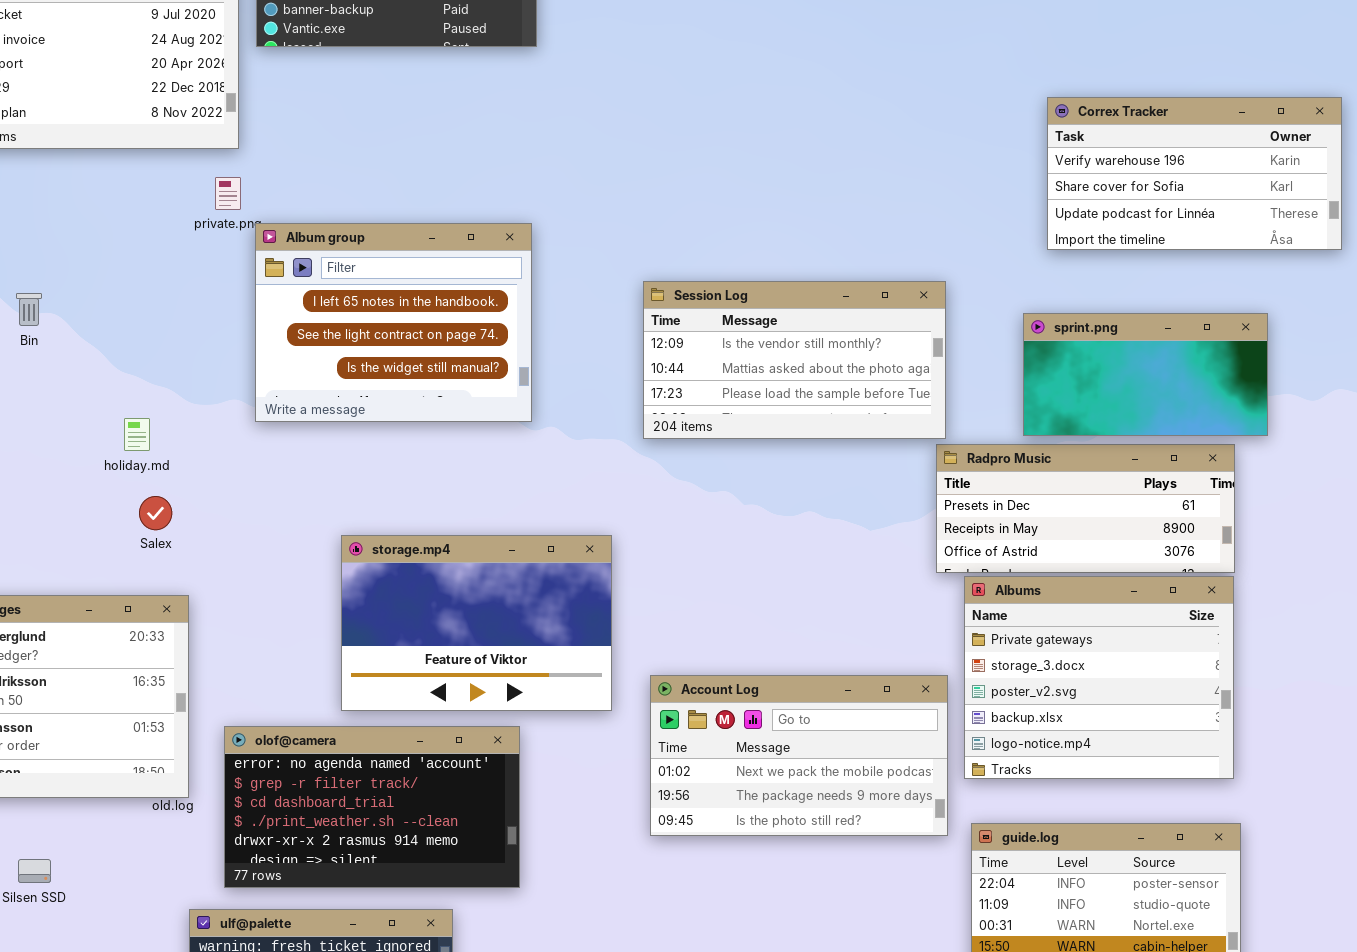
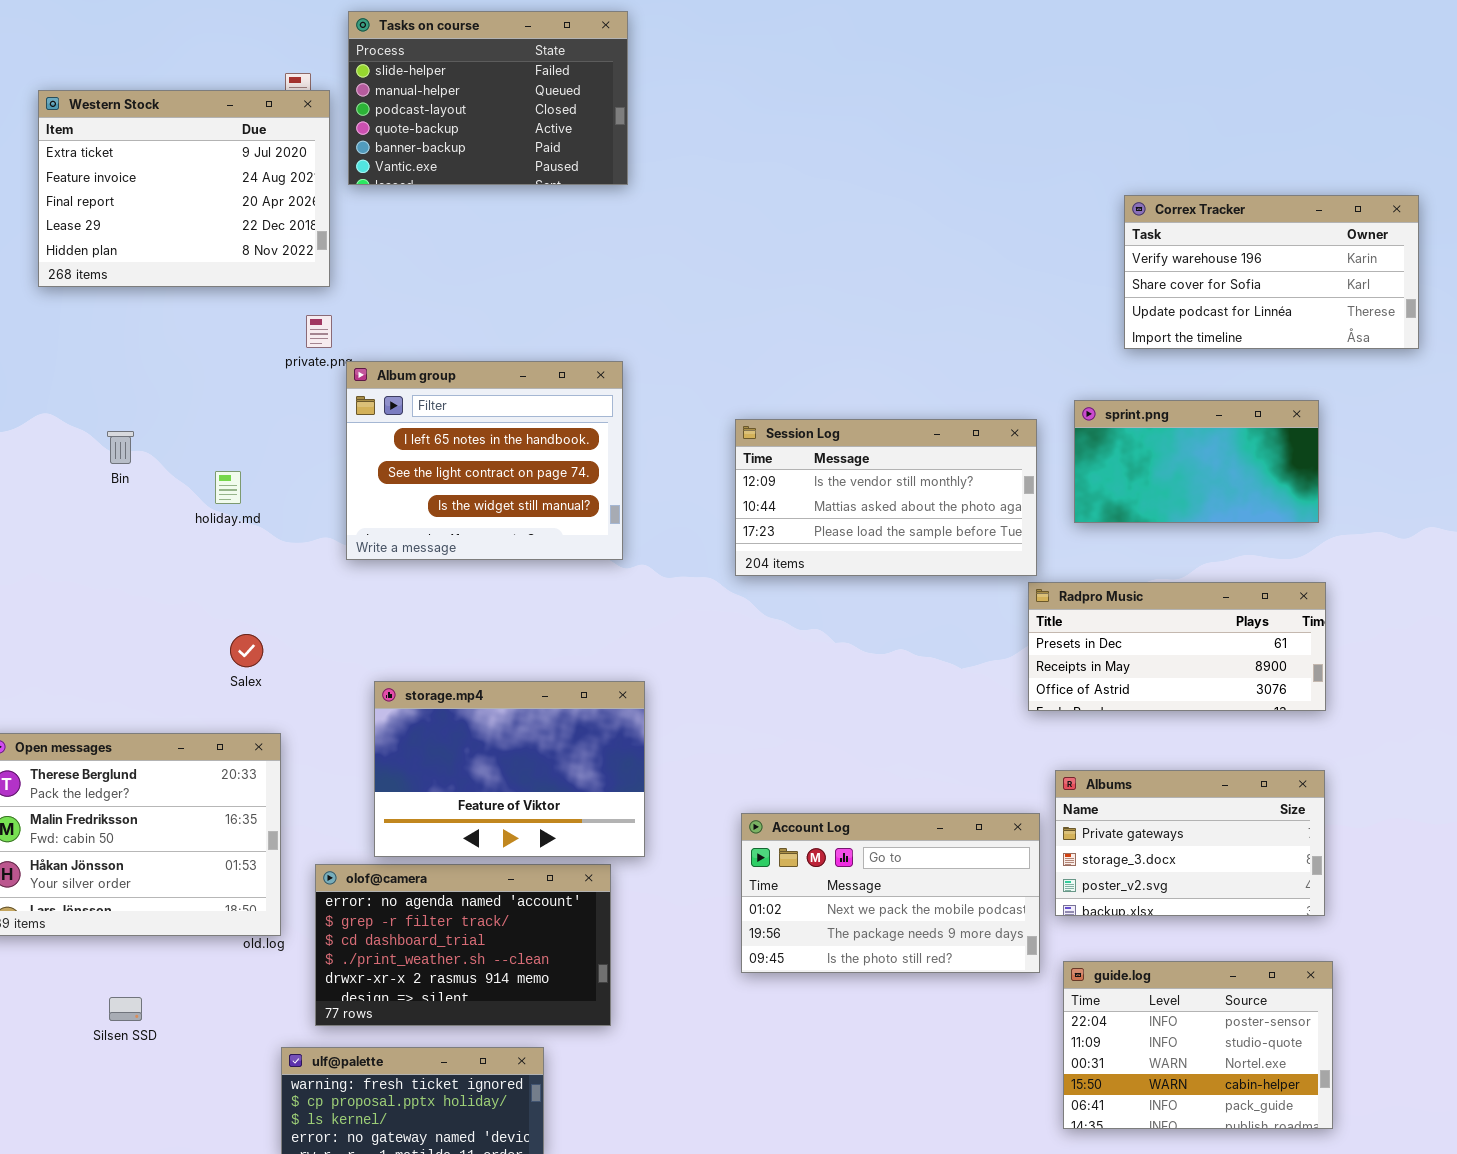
Correx Tracker: [1047,97,1342,250] -> [1124,195,1419,349], moved
sprint.png: [1023,313,1268,436] -> [1074,400,1319,523], moved
holiday.md: [124,418,150,451] -> [215,471,241,504], moved
storage.mp4: [341,535,612,711] -> [374,681,645,857], moved
Albums: [964,576,1234,779] -> [1055,770,1325,916], resized

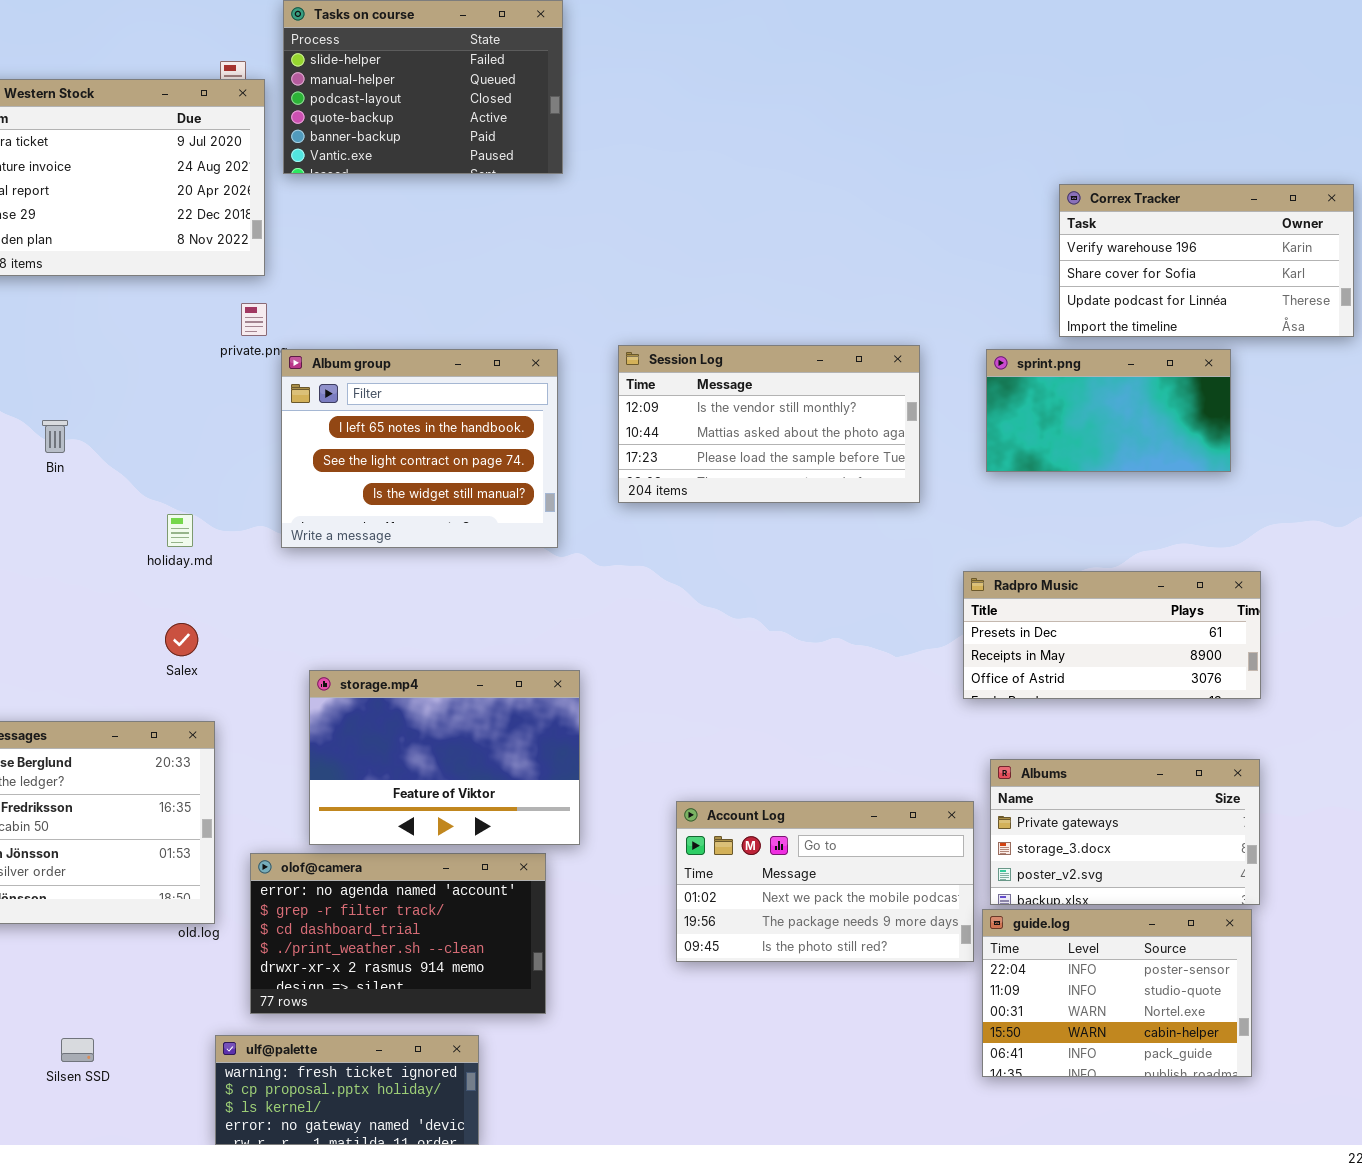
sprint.png: [1074,400,1319,523] -> [986,349,1231,472], moved
Session Log: [735,419,1037,576] -> [618,345,920,503], moved
holiday.md: [215,471,241,504] -> [167,514,193,547], moved
guide.log: [1063,961,1333,1129] -> [982,909,1252,1077], moved
Silsen SSD: [109,997,142,1021] -> [61,1038,94,1062], moved

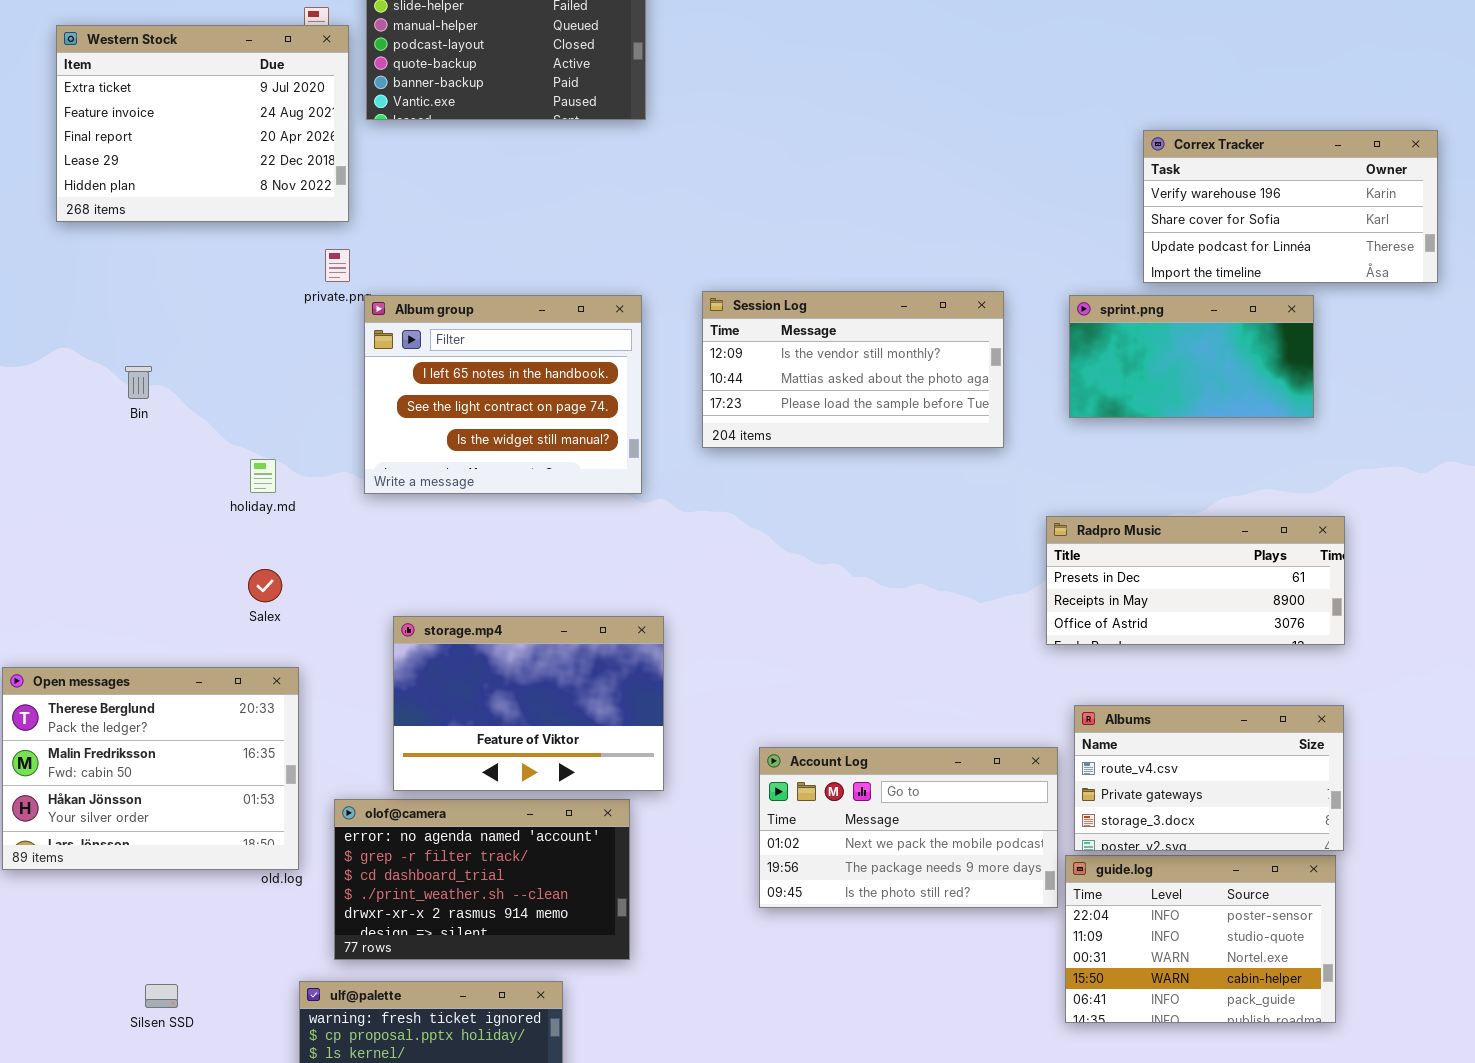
Albums: [990,759,1260,905] -> [1074,705,1344,851], scrolled up 1 row

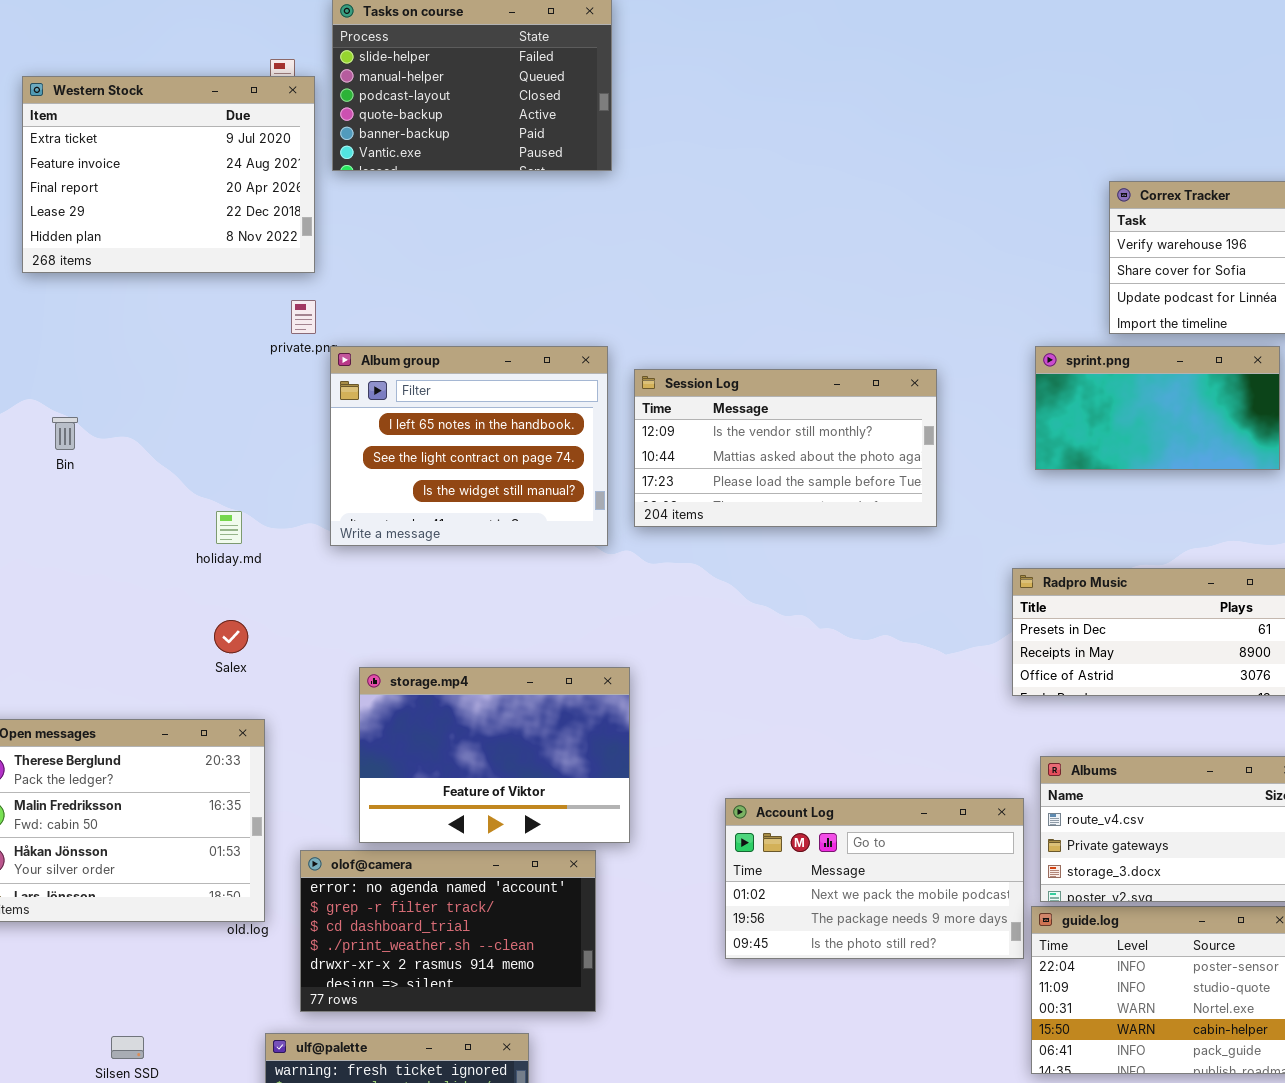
Session Log: [702,291,1004,448] -> [634,369,937,527], moved
Bin: [125,366,152,399] -> [52,417,78,450], moved

